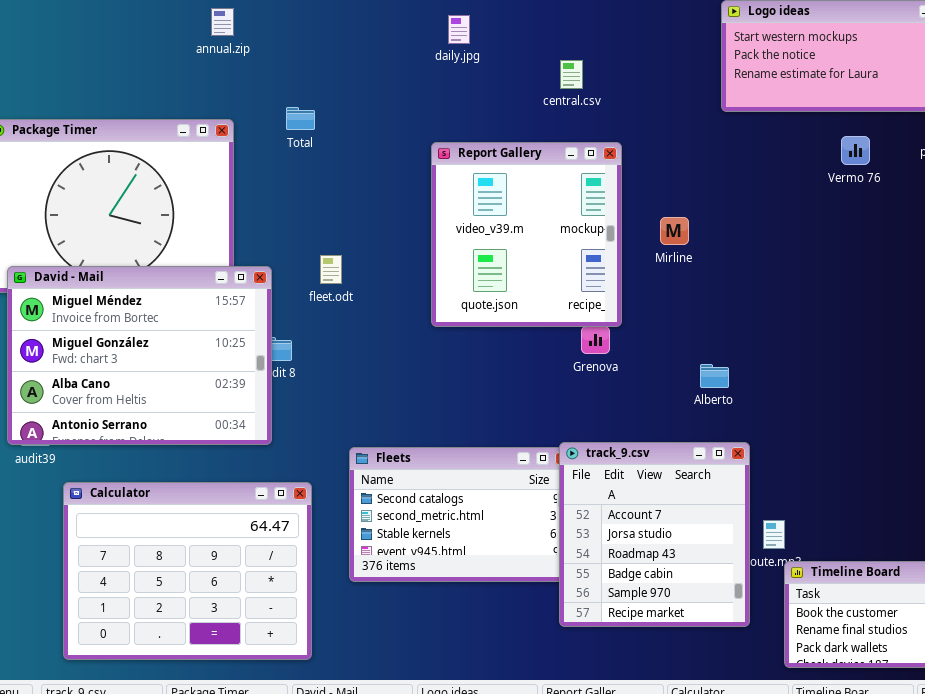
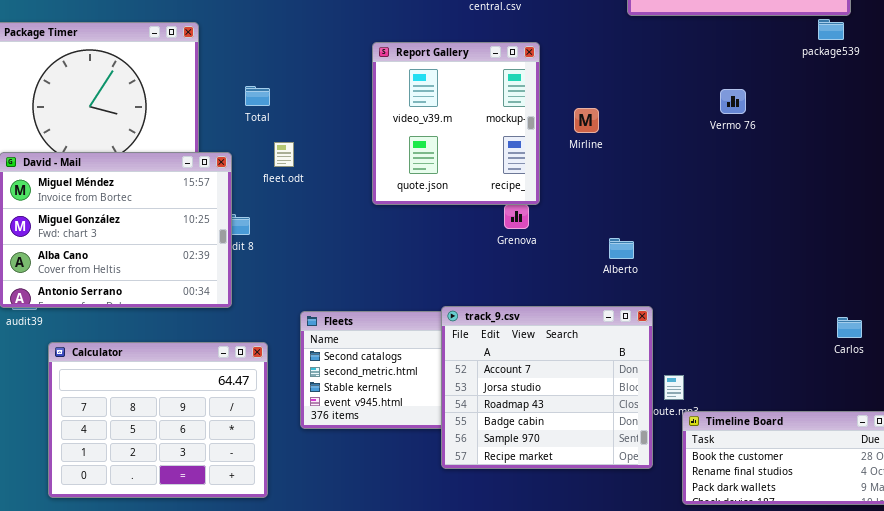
Total: [286,107,315,130] -> [245,86,270,106], moved
Vermo 76: [841,136,870,165] -> [720,89,746,114], moved
track_9.csv: [559,442,750,627] -> [441,306,653,469], resized

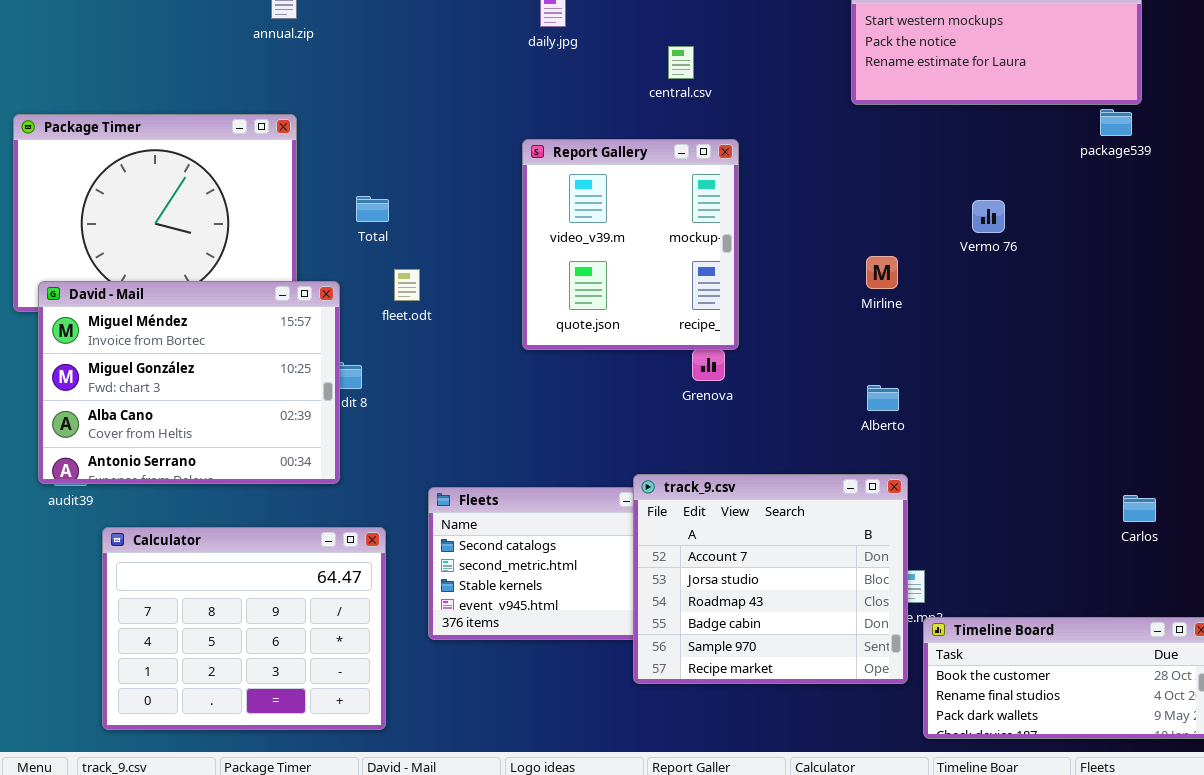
Mirline: [574,108,599,133] -> [866,256,898,289], moved
Alberto: [609,238,634,259] -> [867,385,899,411], moved
track_9.csv: [441,306,653,469] -> [633,474,908,684], moved

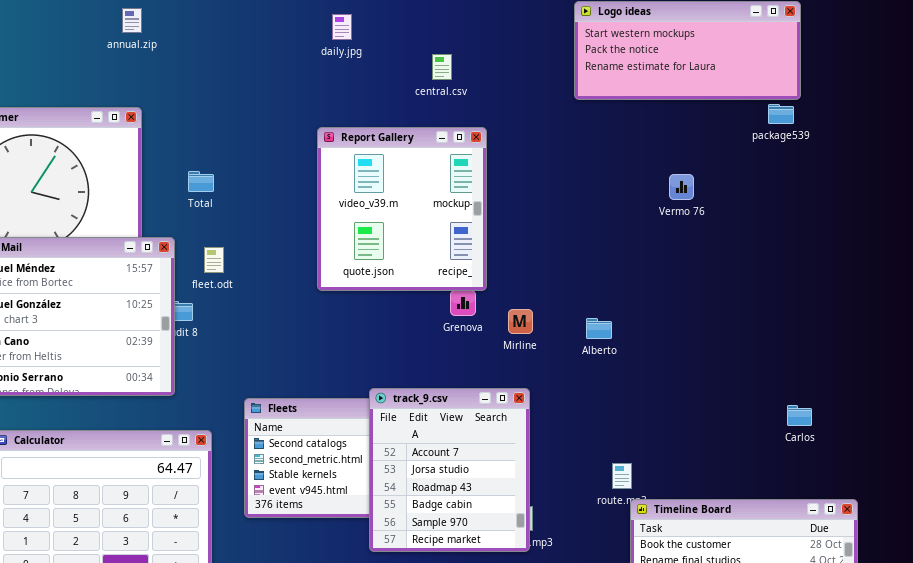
Mirline: [866,256,898,289] -> [508,309,533,334], moved
fleet.odt: [394,269,420,301] -> [204,247,224,273], moved
track_9.csv: [633,474,908,684] -> [369,388,530,552], moved, resized

